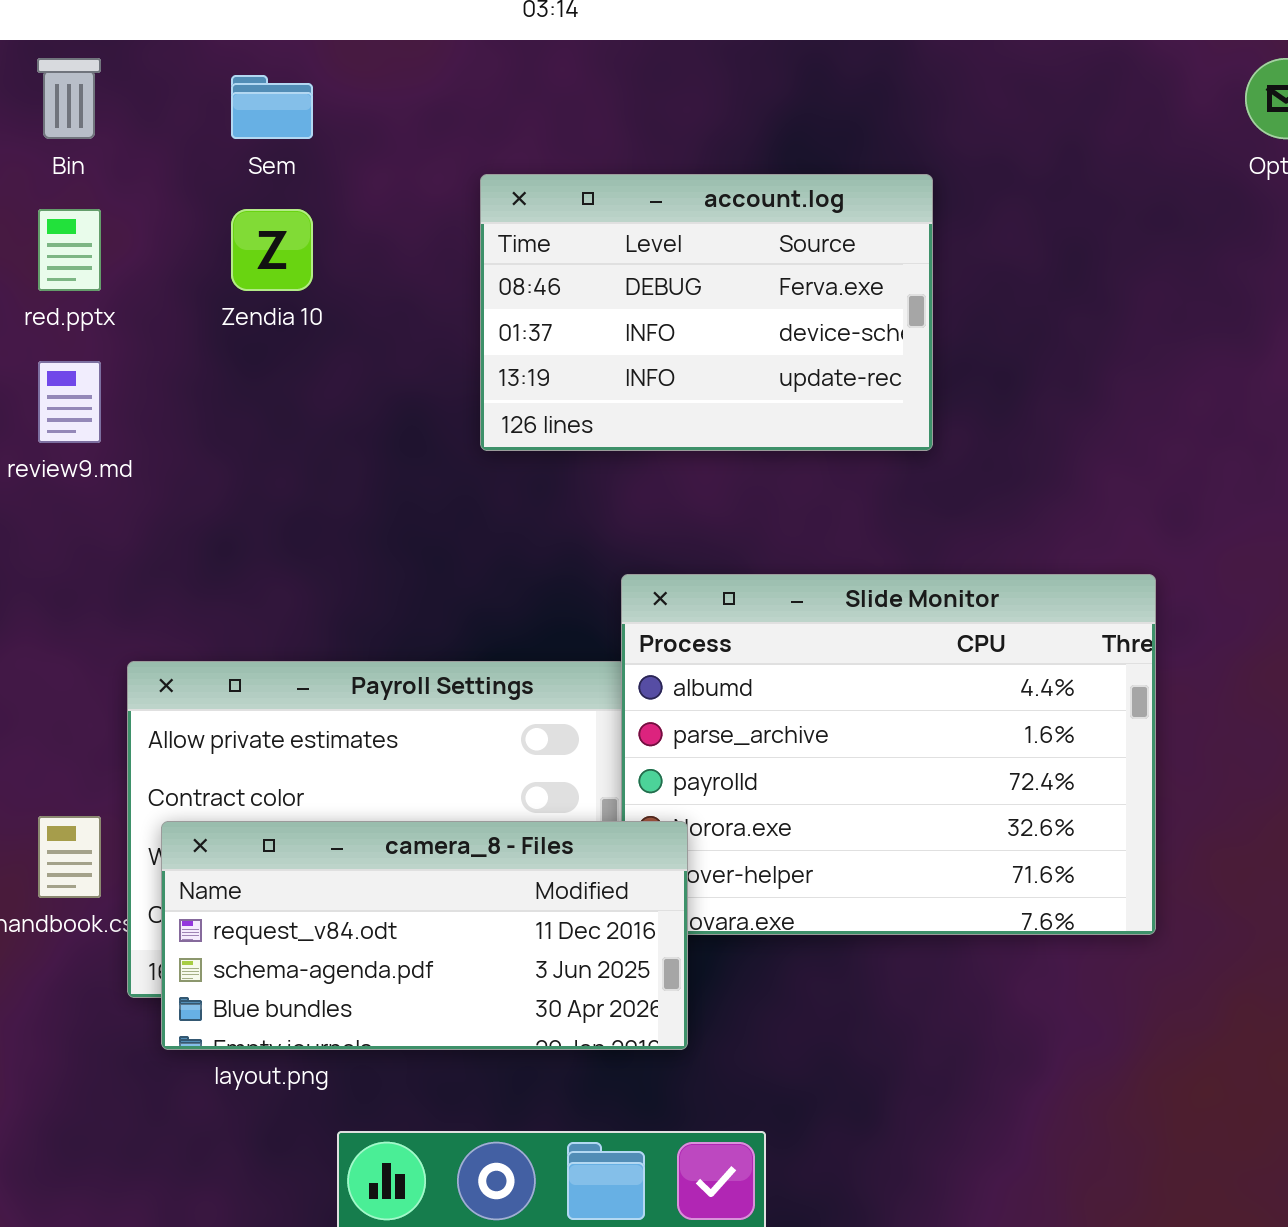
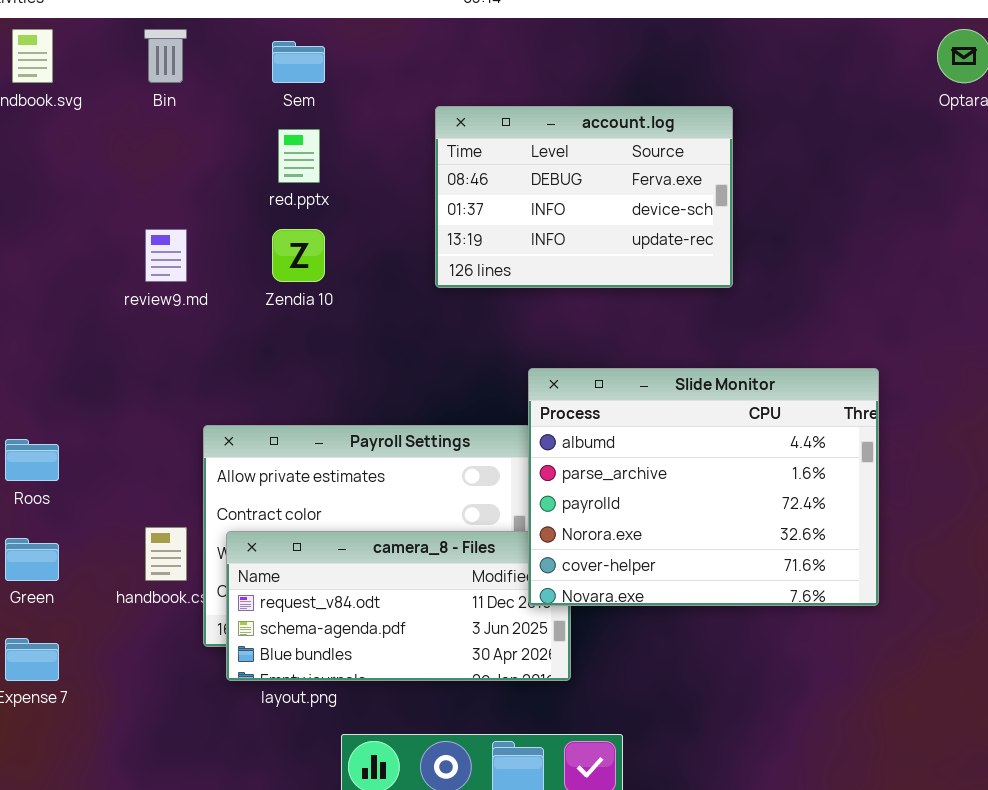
red.pptx: [38,209,101,291] -> [278,129,320,183], moved
Zendia 10: [231,209,313,291] -> [272,229,325,282], moved
Slide Monitor: [621,574,1156,935] -> [528,368,879,606], raised

